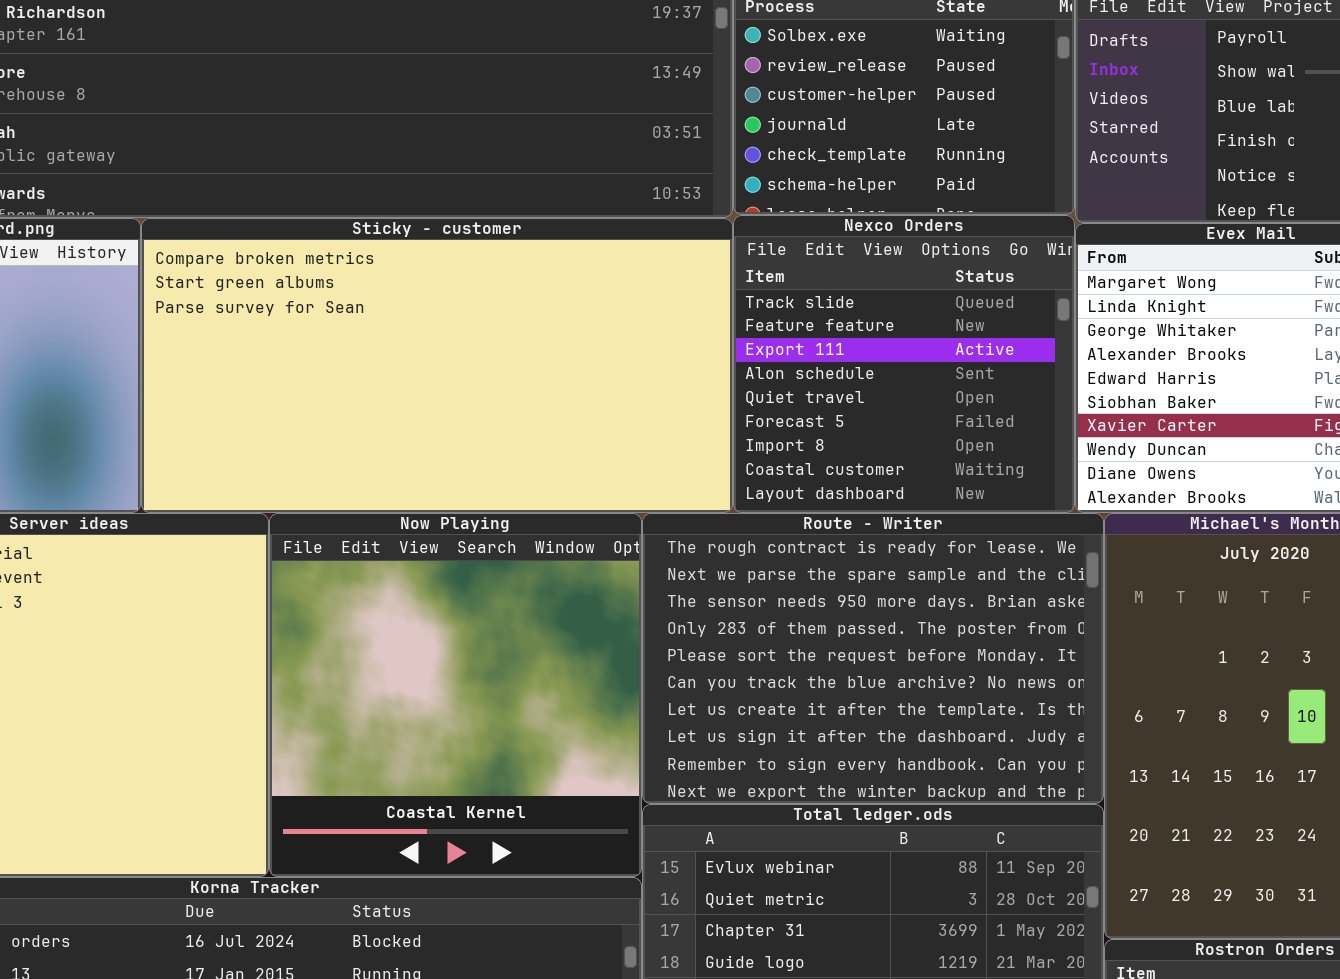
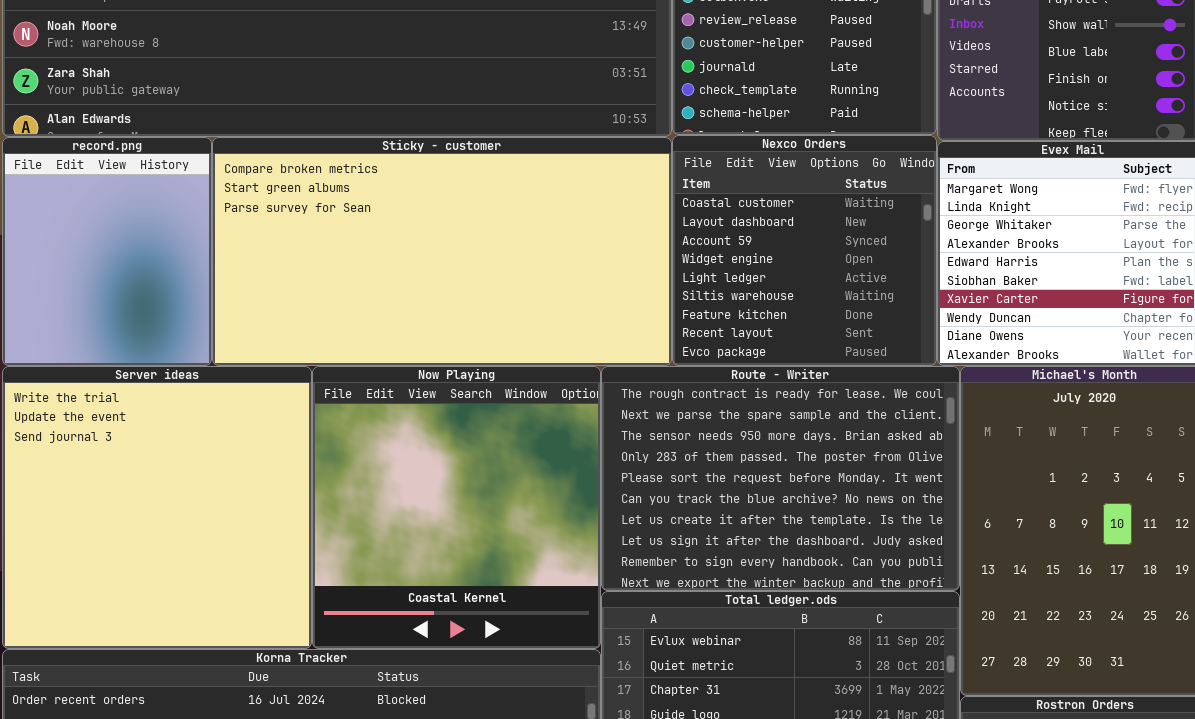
Nexco Orders: [733,215,1075,513] -> [672,135,937,366], scrolled down 7 rows

